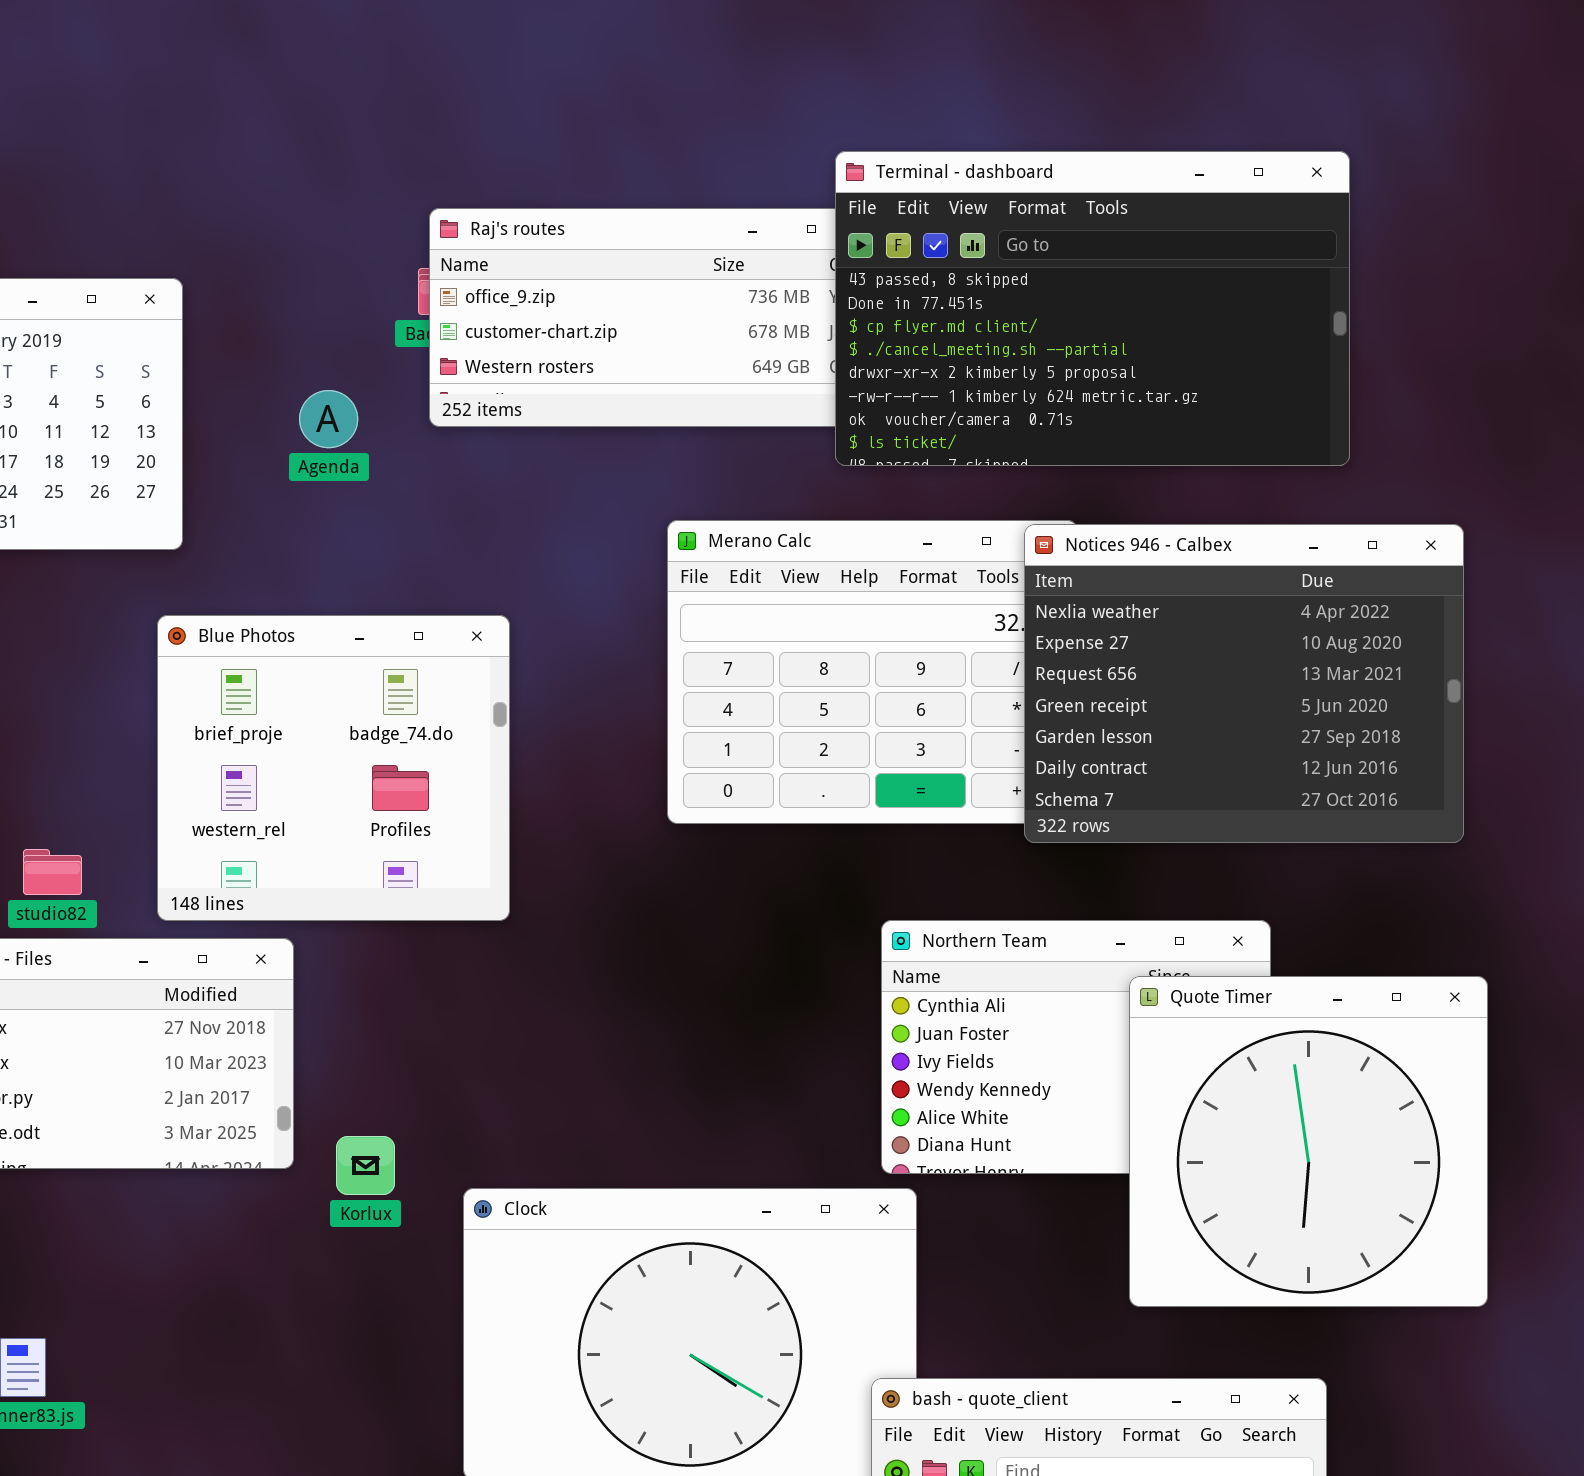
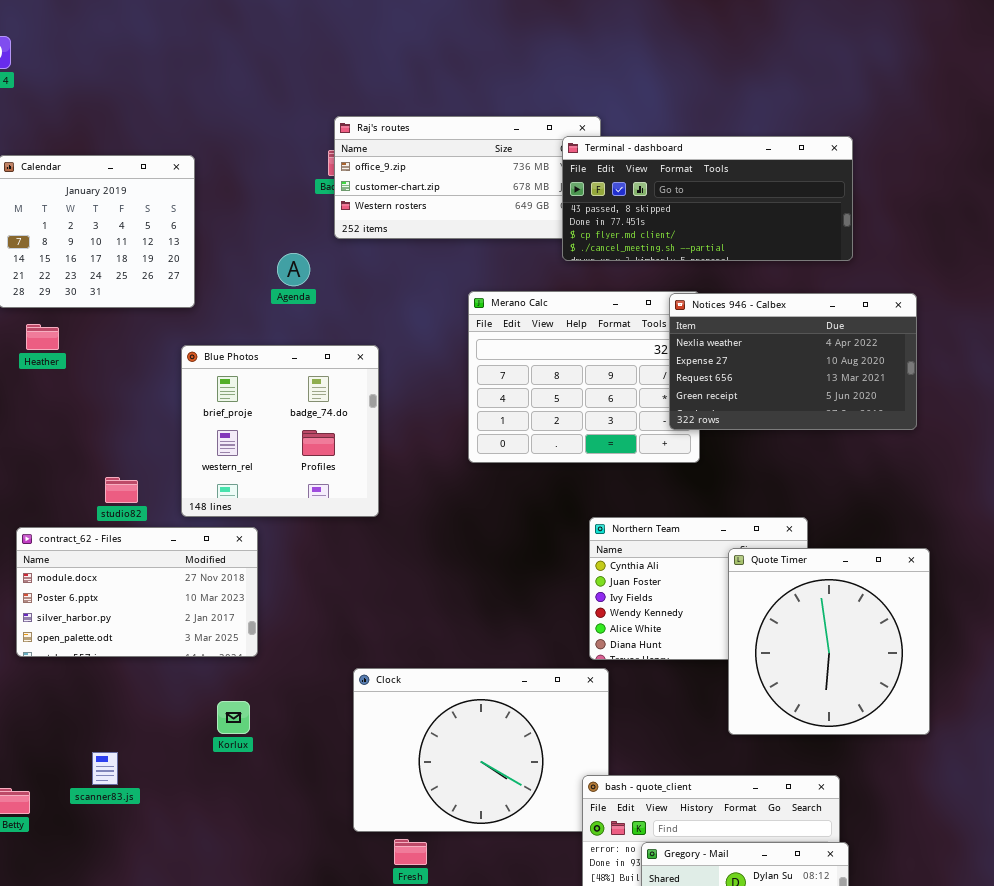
Terminal - dashboard: [835,151,1350,466] -> [562,136,853,261], resized
Agenda: [299,390,358,448] -> [277,253,310,286], moved
Notices 946 - Calbex: [1024,524,1464,843] -> [669,293,917,430], resized
Korlux: [336,1136,395,1195] -> [217,701,250,734], moved

